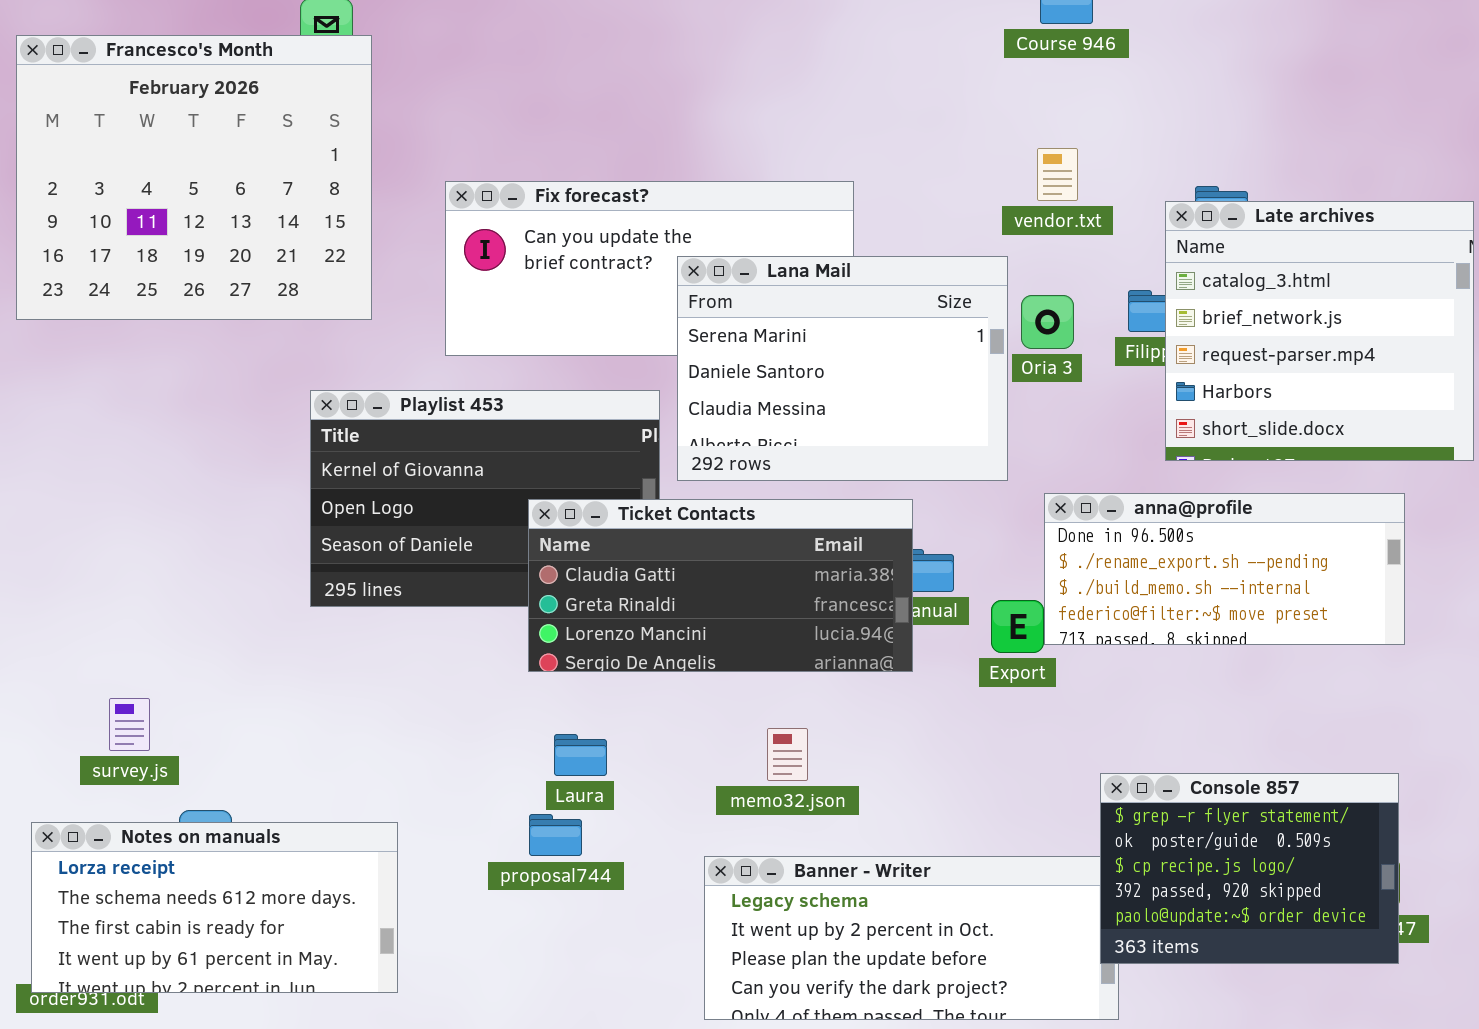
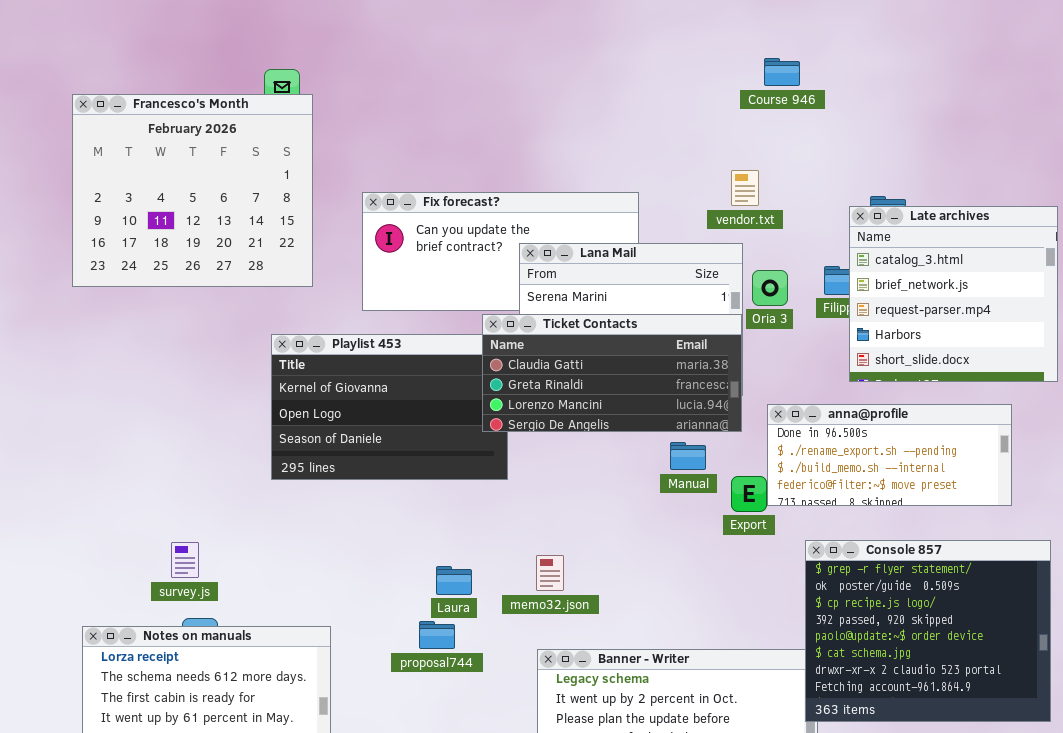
vendor.txt: [1037,148,1078,201] -> [731,170,759,206], moved
Ticket Contacts: [528,499,913,672] -> [482,314,742,432], moved
survey.js: [109,698,150,751] -> [171,542,199,578], moved
memo32.json: [767,728,808,781] -> [536,555,564,591], moved
Console 857: [1100,773,1399,964] -> [805,540,1051,722], resized

